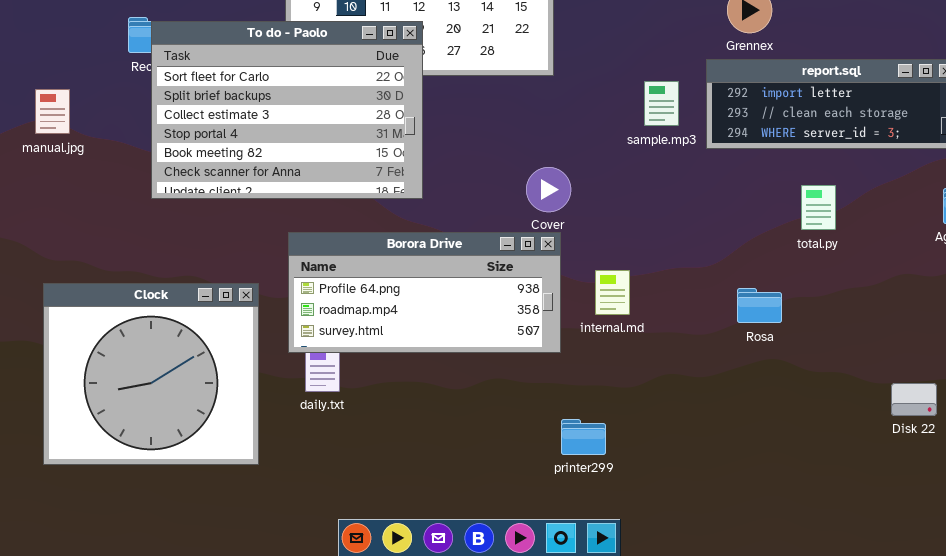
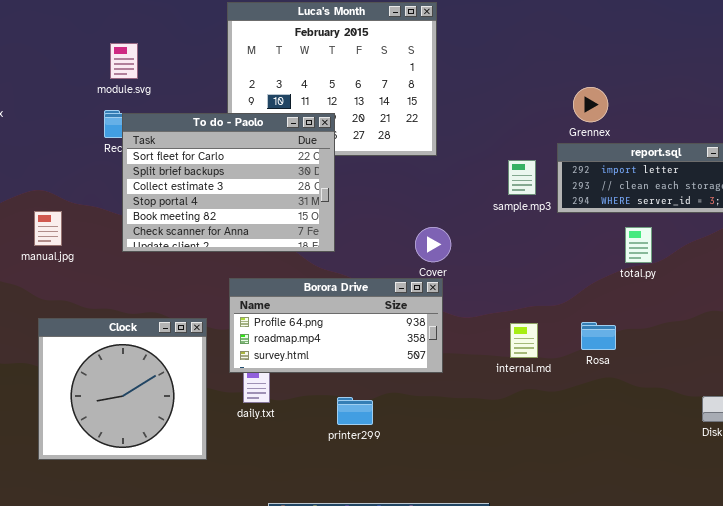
manual.jpg: [35,89,70,134] -> [34,211,62,246], moved
total.py: [801,185,836,230] -> [625,227,652,263], moved
internal.md: [595,270,630,315] -> [510,323,538,358], moved
printer299: [561,419,606,455] -> [337,397,373,425], moved

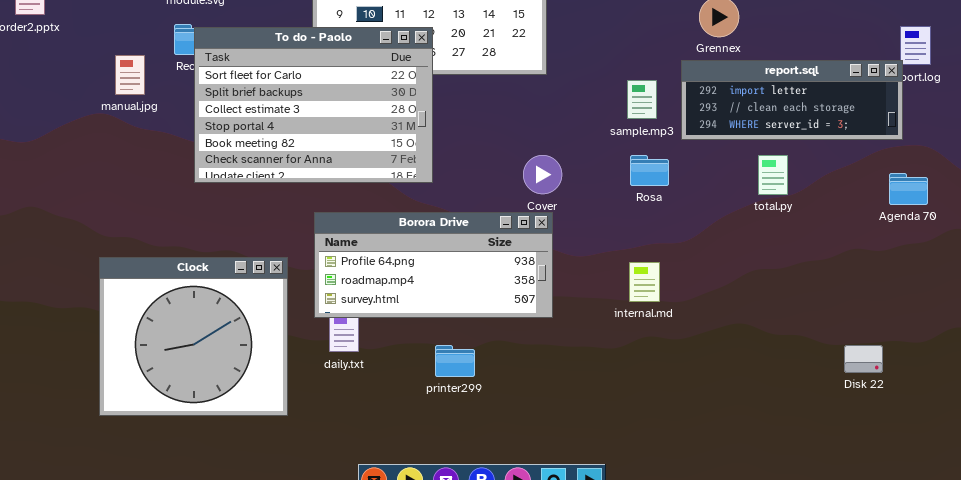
manual.jpg: [34,211,62,246] -> [115,55,145,95], moved
Rosa: [581,322,616,350] -> [630,155,669,186], moved

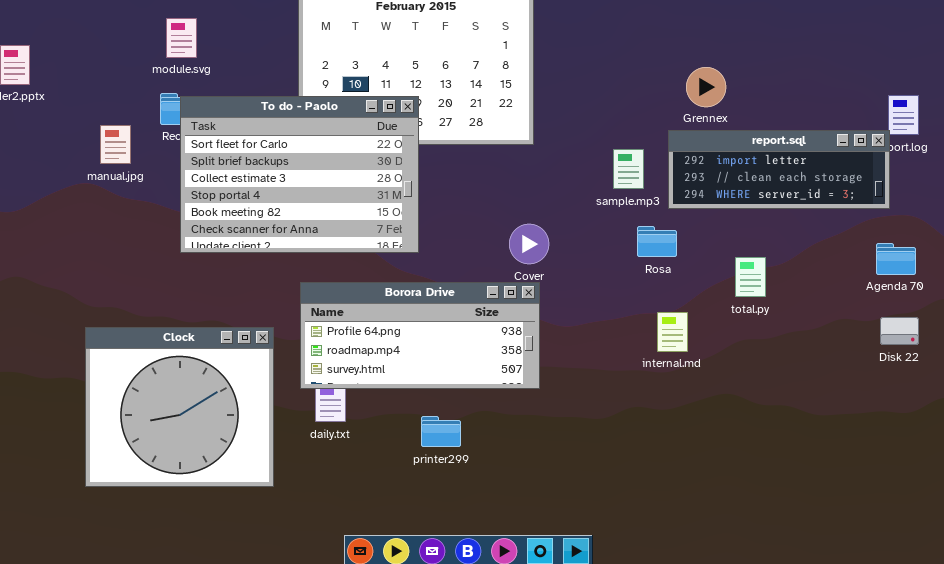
Rosa: [630,155,669,186] -> [637,226,677,257], moved
total.py: [758,155,788,195] -> [735,257,766,297], moved
internal.md: [629,262,660,302] -> [657,312,688,352], moved
Disk 22: [844,345,883,373] -> [880,317,919,345], moved

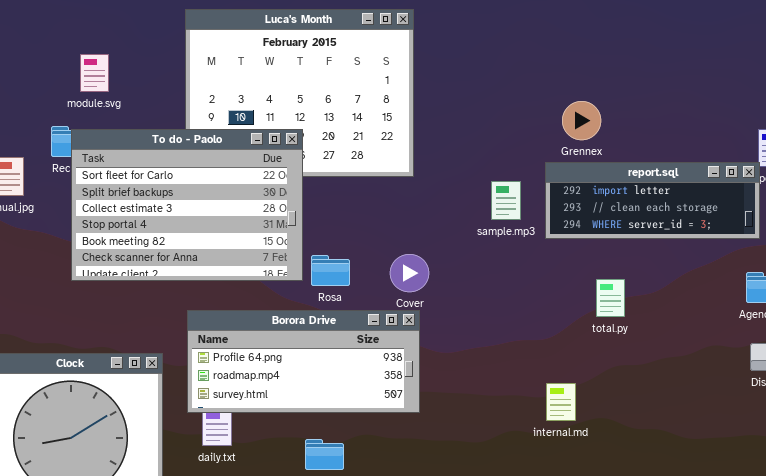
module.svg: [166,18,197,58] -> [80,54,109,92], moved
Rosa: [637,226,677,257] -> [311,255,350,286], moved
total.py: [735,257,766,297] -> [596,279,625,317], moved
internal.md: [657,312,688,352] -> [546,383,576,421], moved

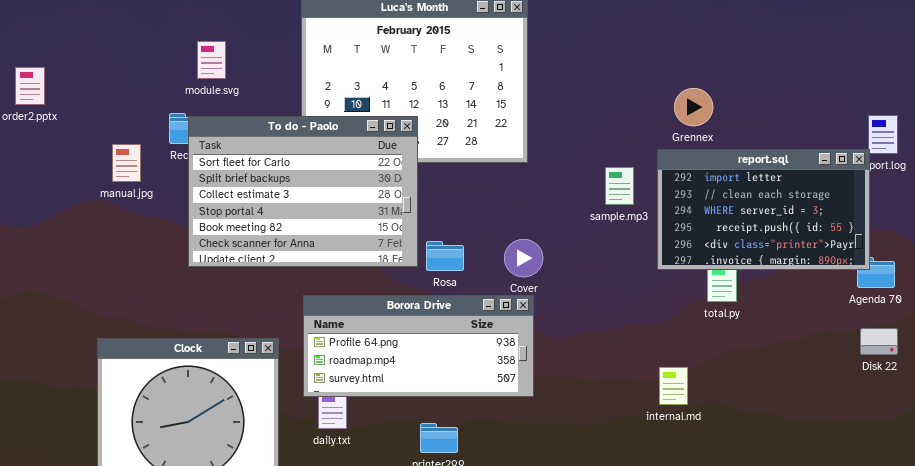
report.sql: [545,162,760,239] -> [657,149,870,270], resized

